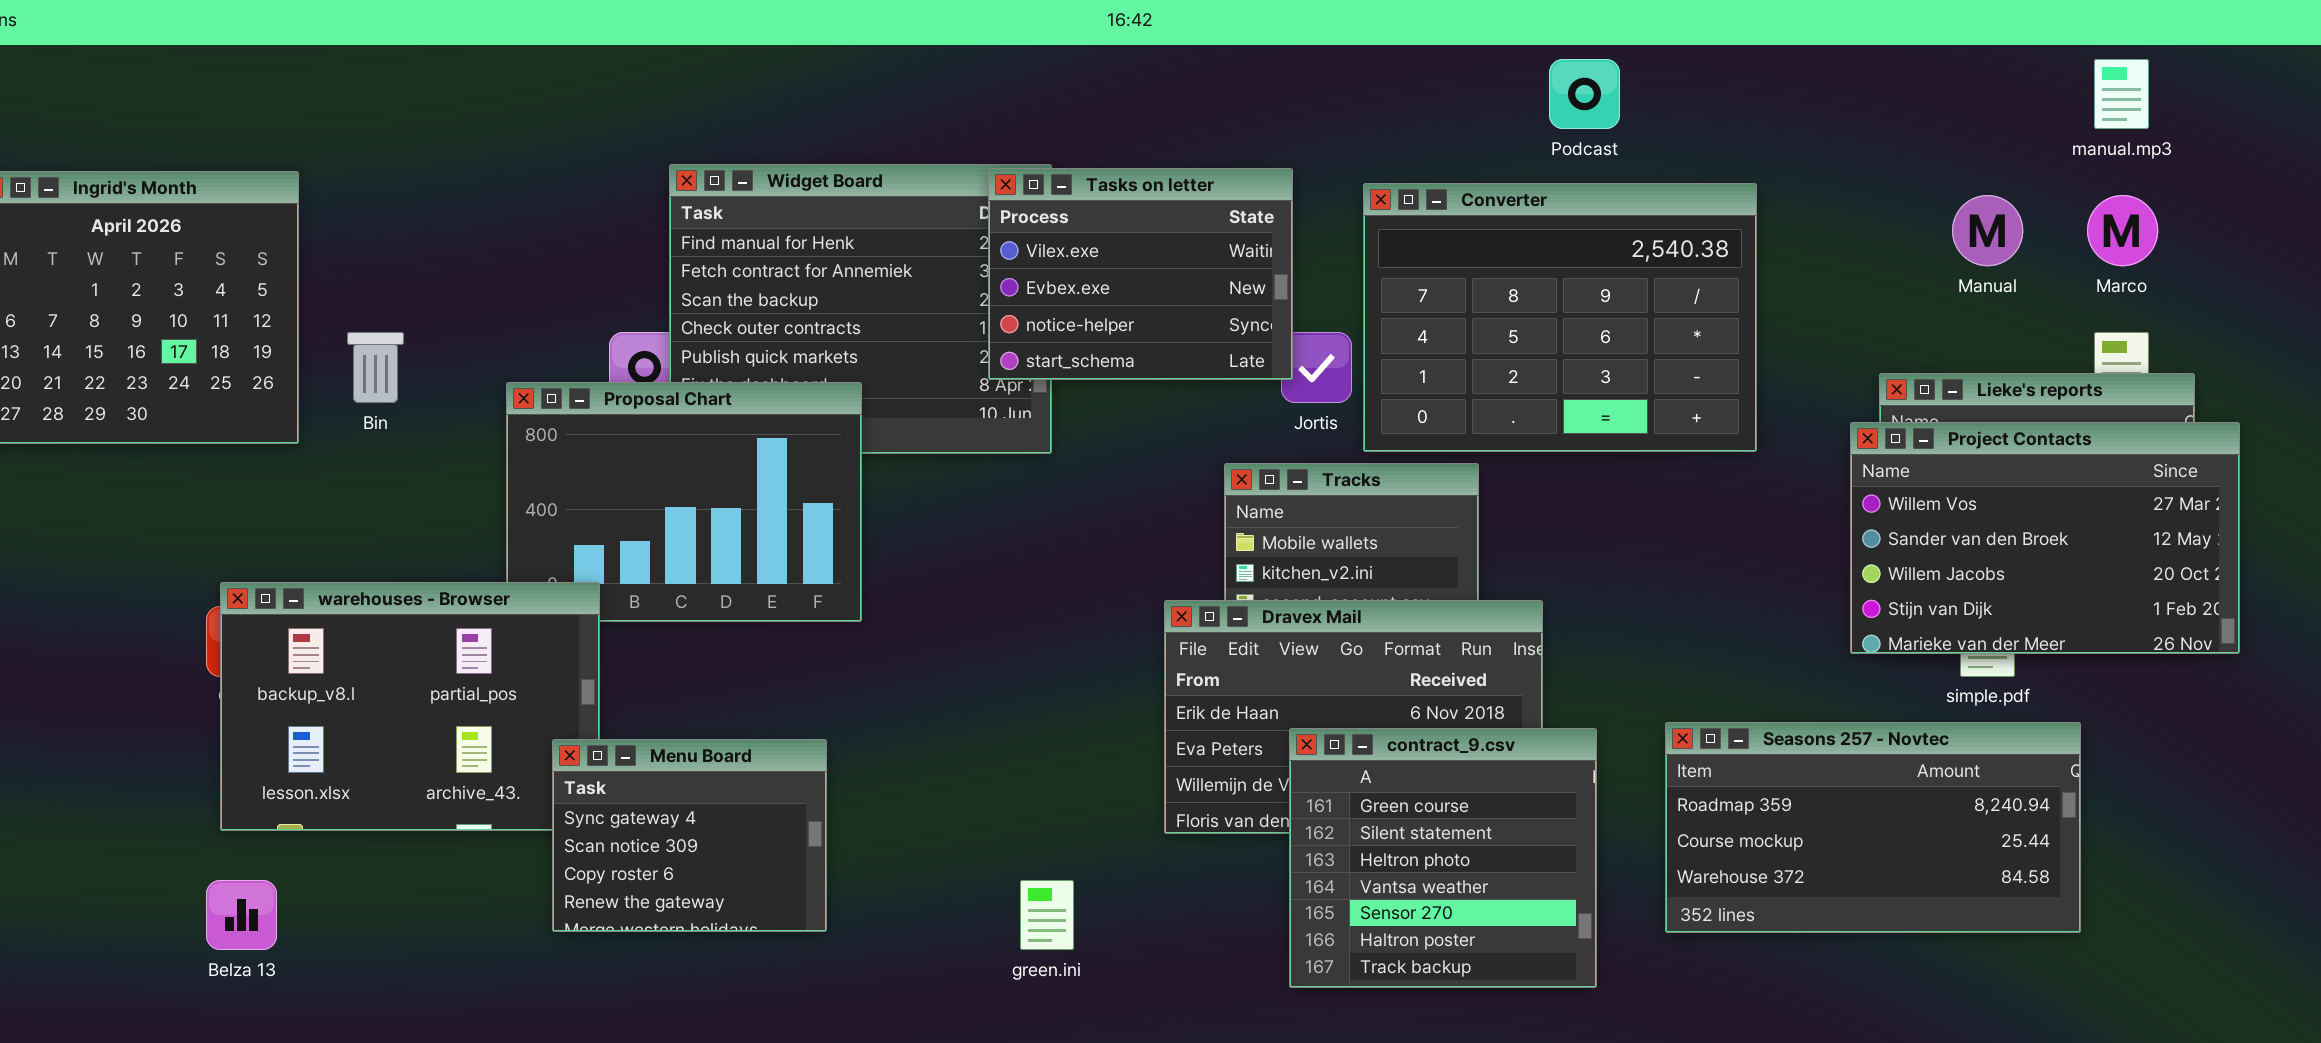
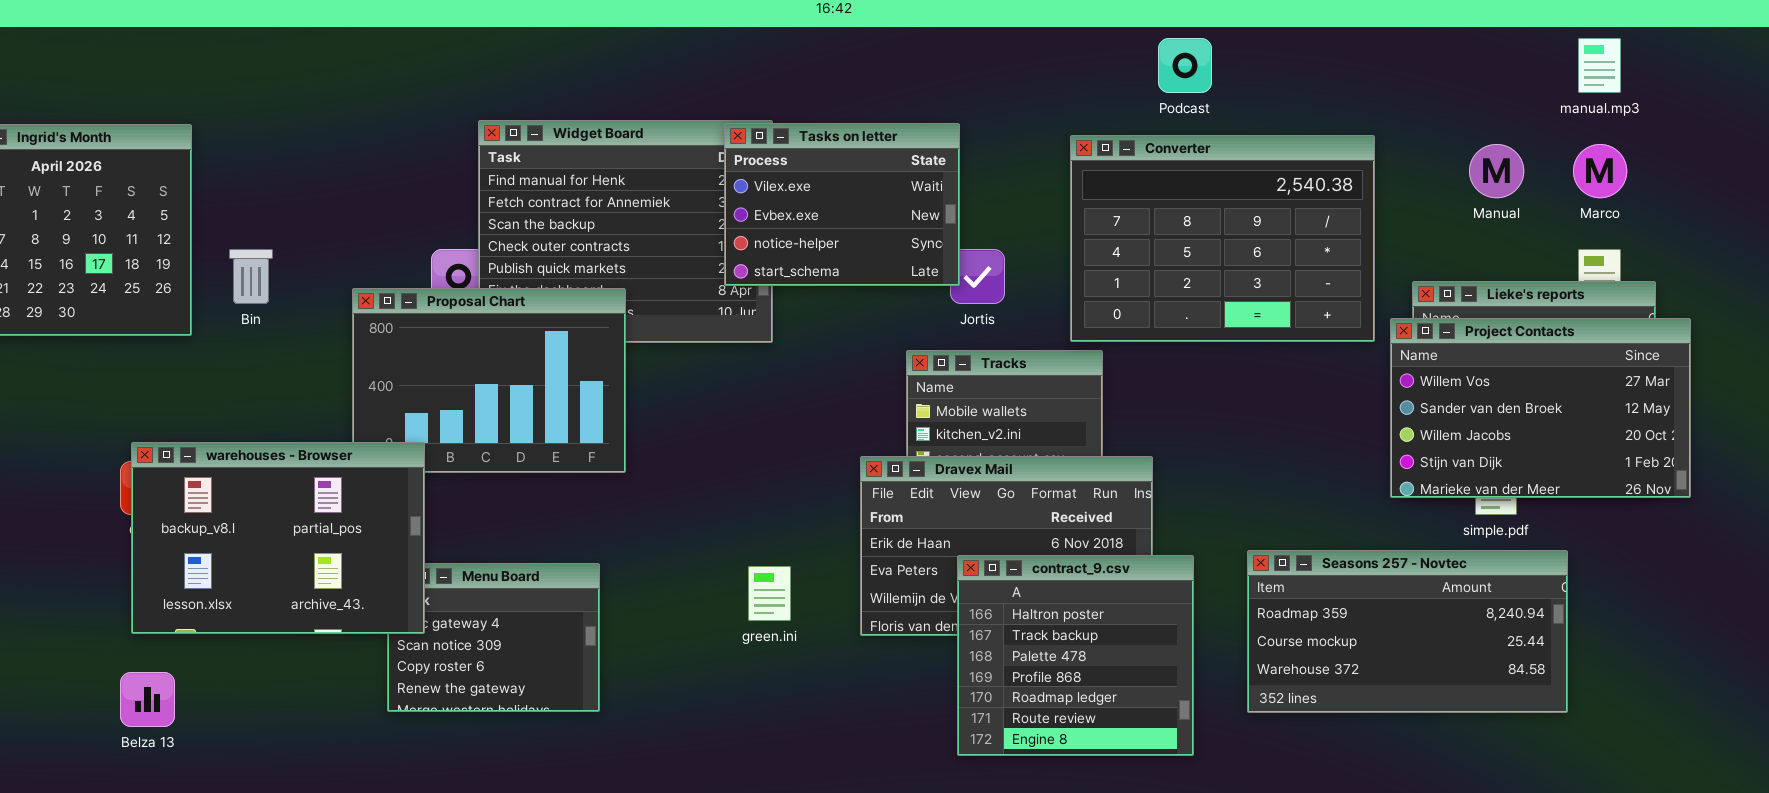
Converter: [1363,183,1757,452] -> [1070,135,1375,342], moved
warehouses - Browser: [220,582,600,831] -> [131,442,425,634], raised
contract_9.csv: [1289,728,1597,988] -> [957,555,1194,756], scrolled down 5 rows
green.ini: [1020,880,1074,950] -> [748,566,791,621], moved

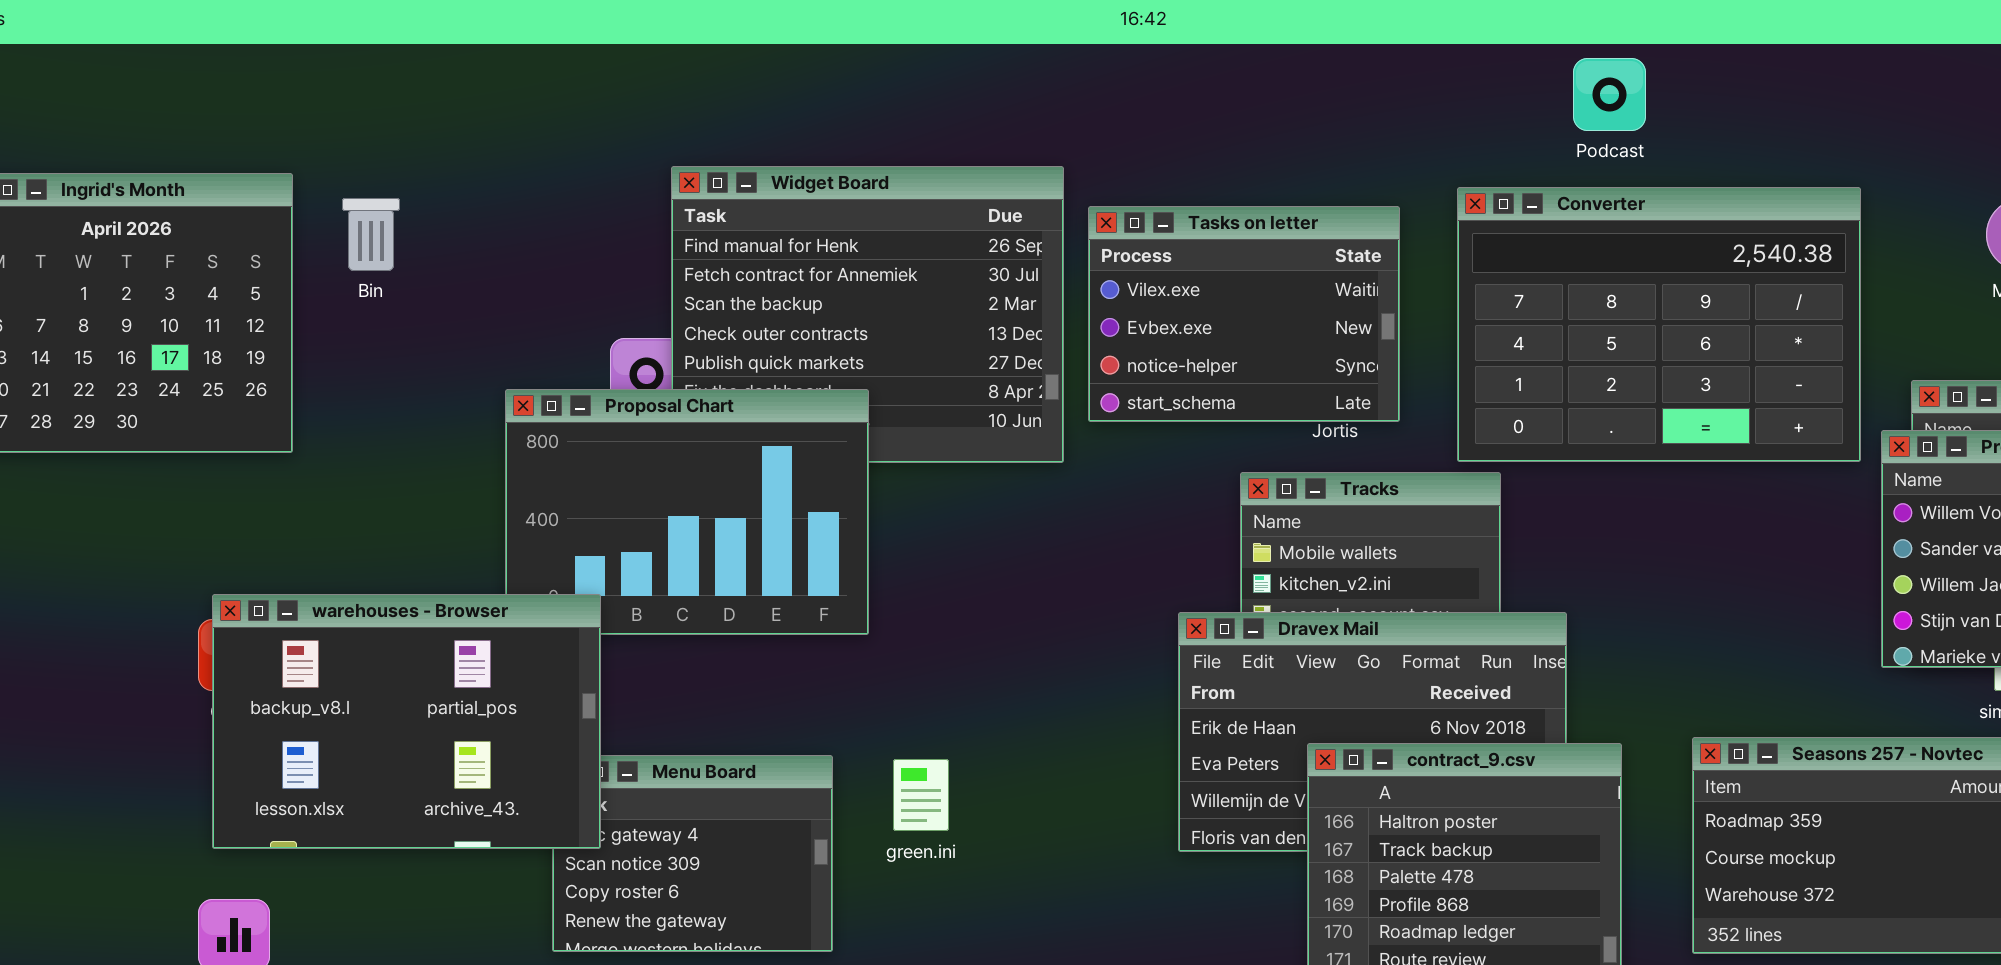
Tasks on letter: [724,123,960,286] -> [1088,206,1400,422], moved
Bin: [229,249,273,304] -> [342,198,400,271], moved
green.ini: [748,566,791,621] -> [893,759,949,831], moved

